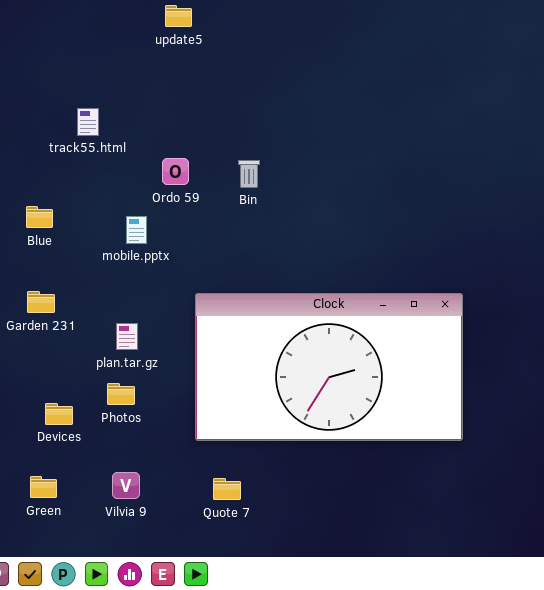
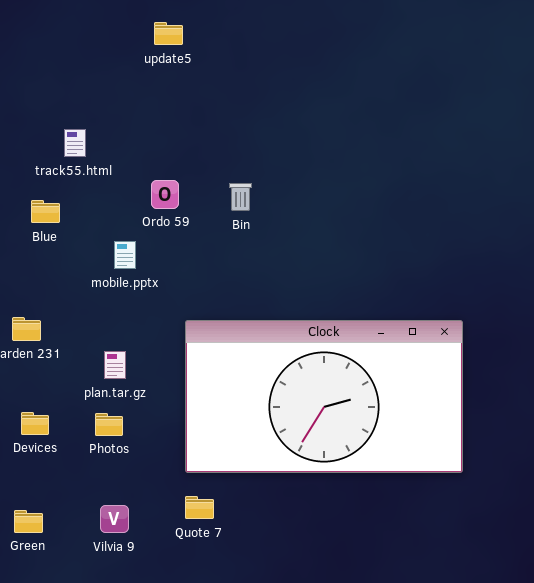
Blue: [26,206,53,228] -> [31,200,60,223], moved
Devices: [45,403,73,425] -> [21,412,49,435], moved
Quote 7: [213,478,241,500] -> [185,496,214,519], moved

